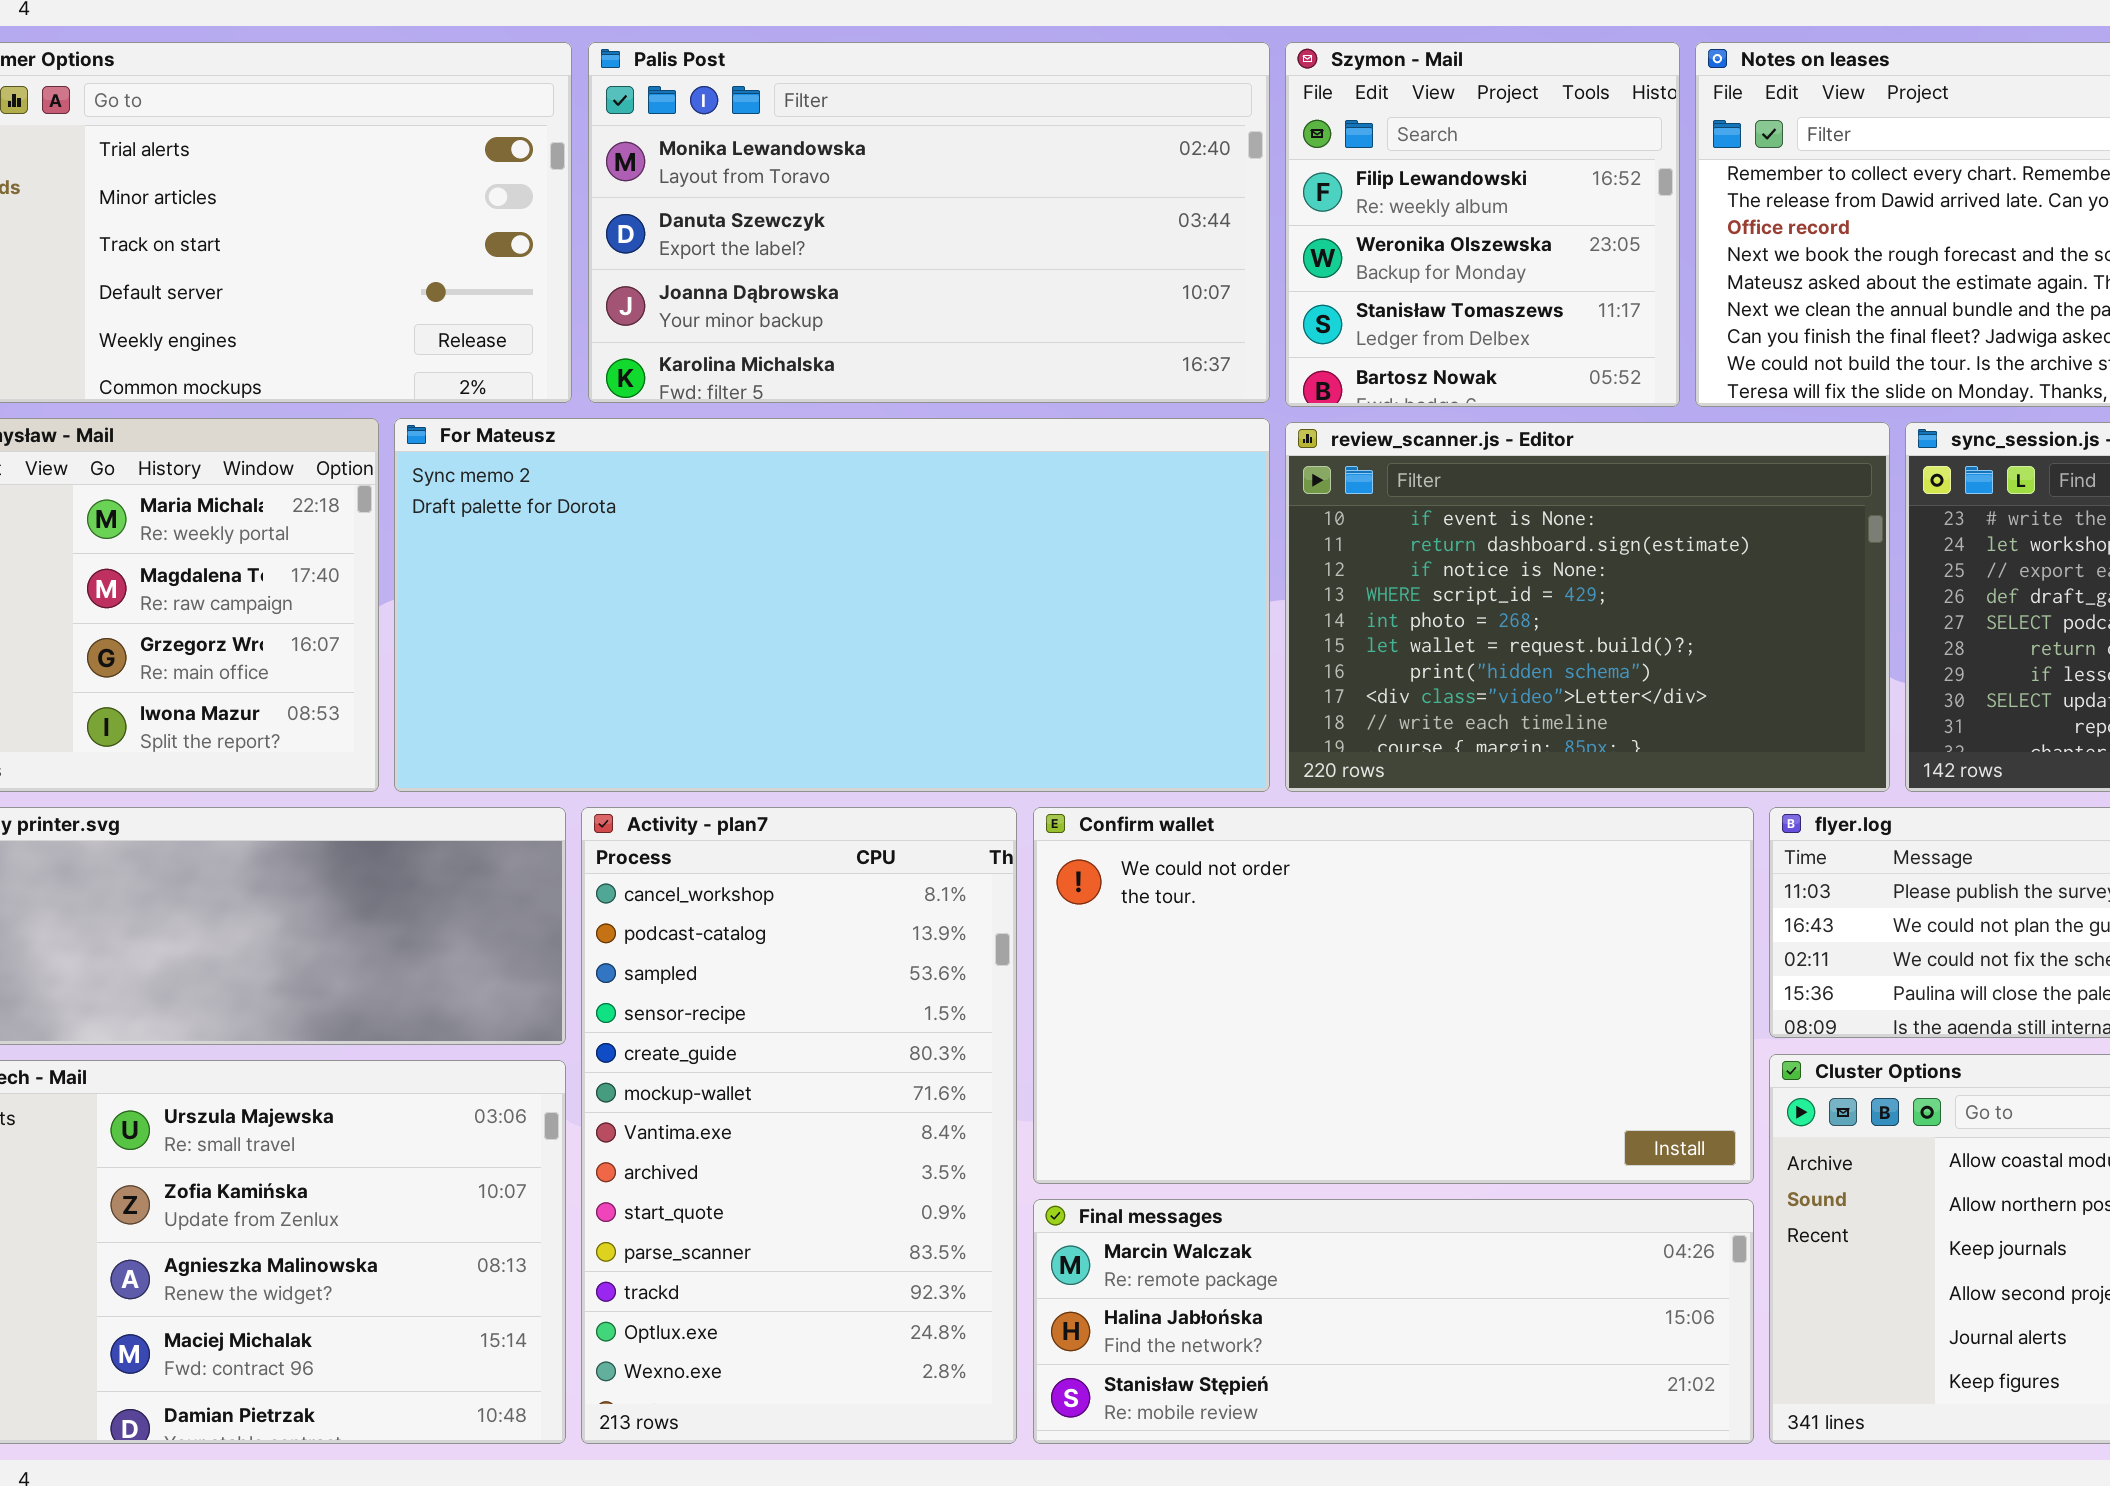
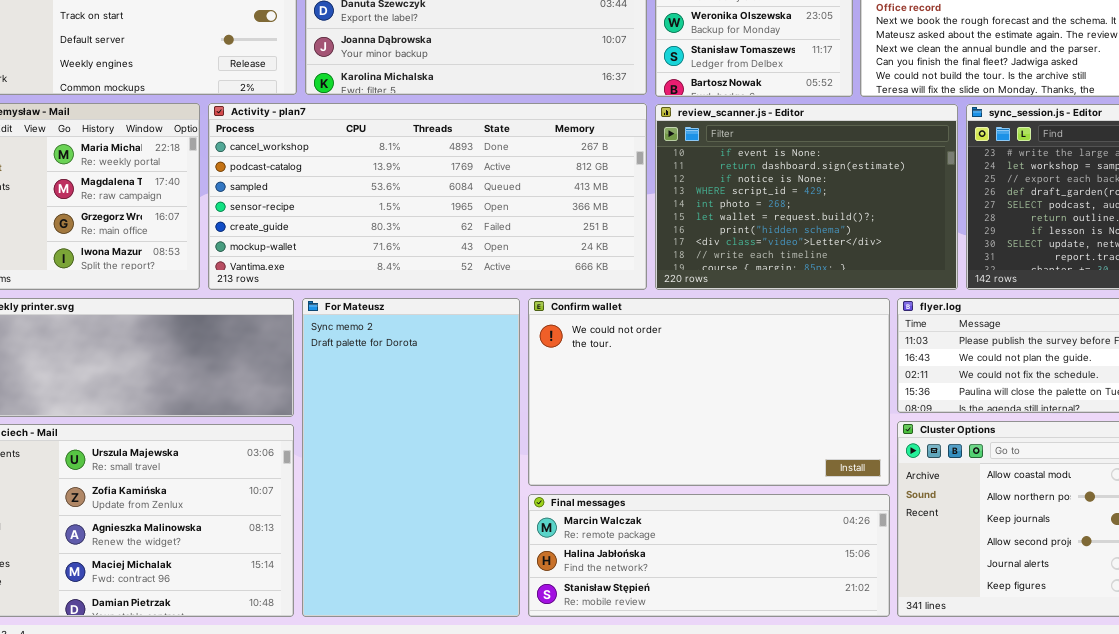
For Mateusz: [394,418,1270,792] -> [302,298,520,617], moved, resized
Activity - plan7: [581,807,1017,1444] -> [208,103,647,290], moved, resized

